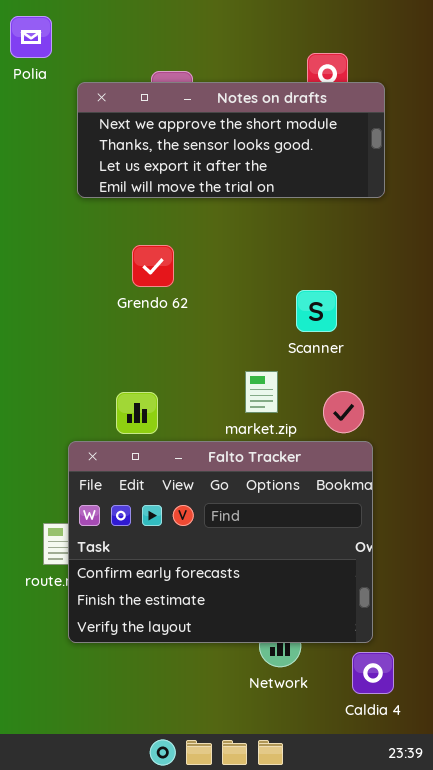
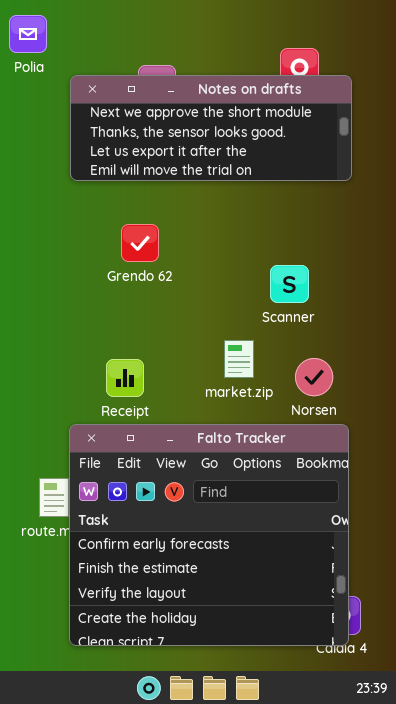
Falto Tracker: [68,441,373,643] -> [69,424,349,646], moved, resized

